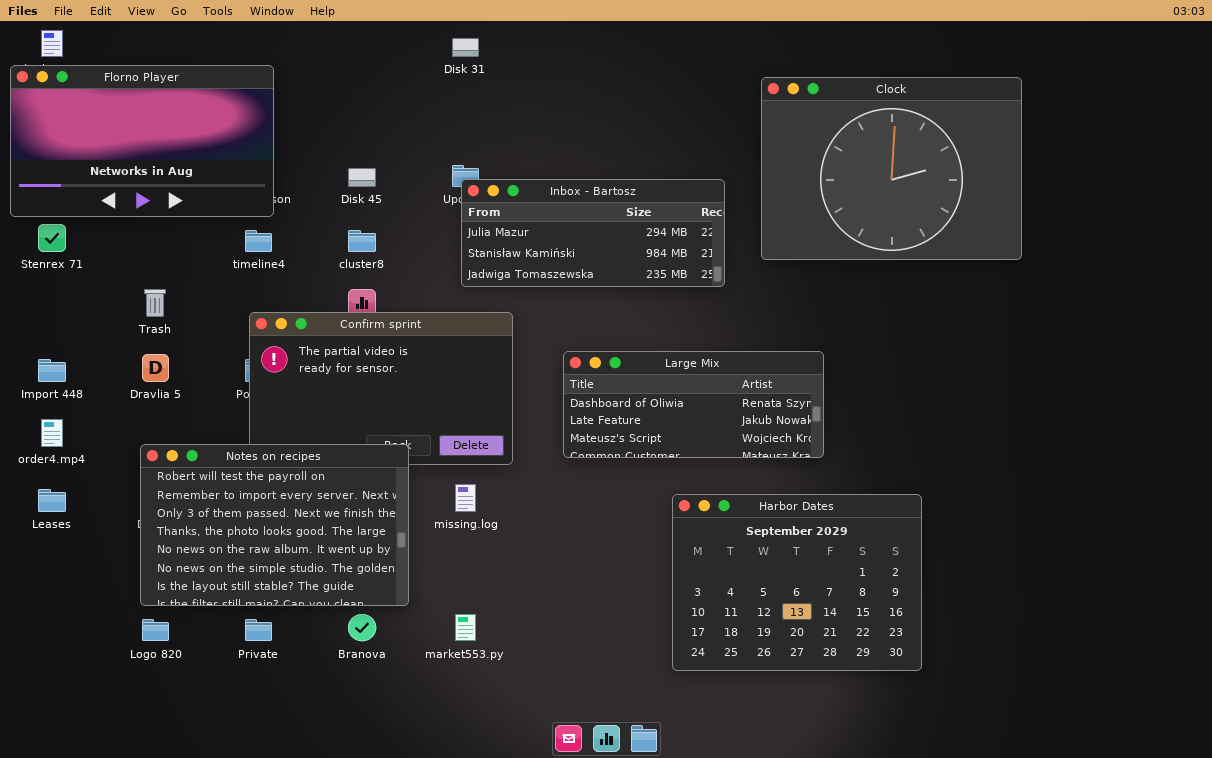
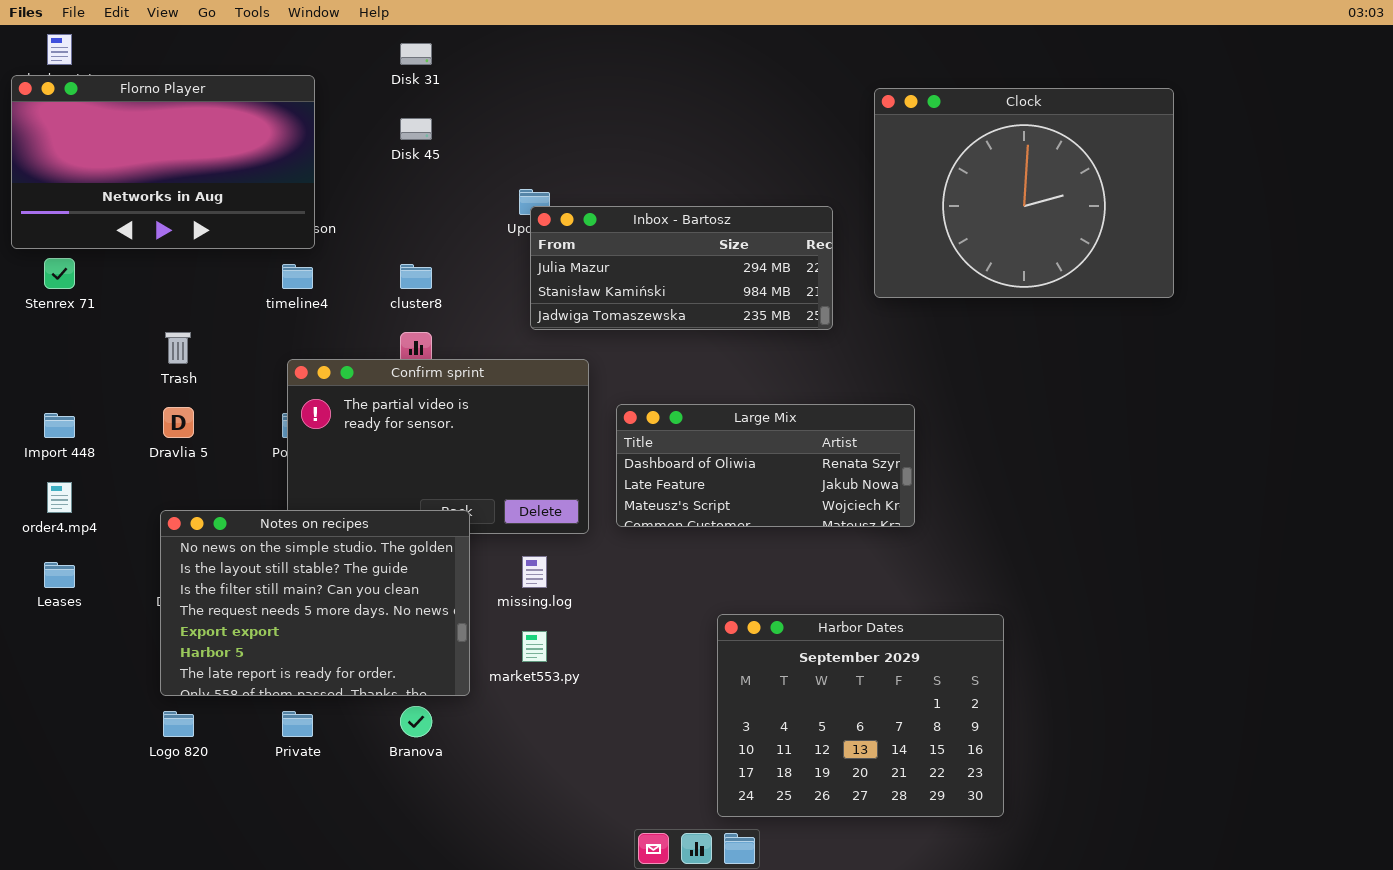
Disk 31: [452,38,479,57] -> [400,43,432,65], moved
Disk 45: [348,168,376,187] -> [400,118,432,140], moved
Large Mix: [563,351,824,458] -> [616,404,915,527], moved
Notes on recipes: [140,444,409,606] -> [160,510,470,696], scrolled down 5 rows
Harbor Dates: [672,494,922,671] -> [717,614,1004,817], moved
market553.py: [455,614,476,641] -> [522,631,547,662], moved

